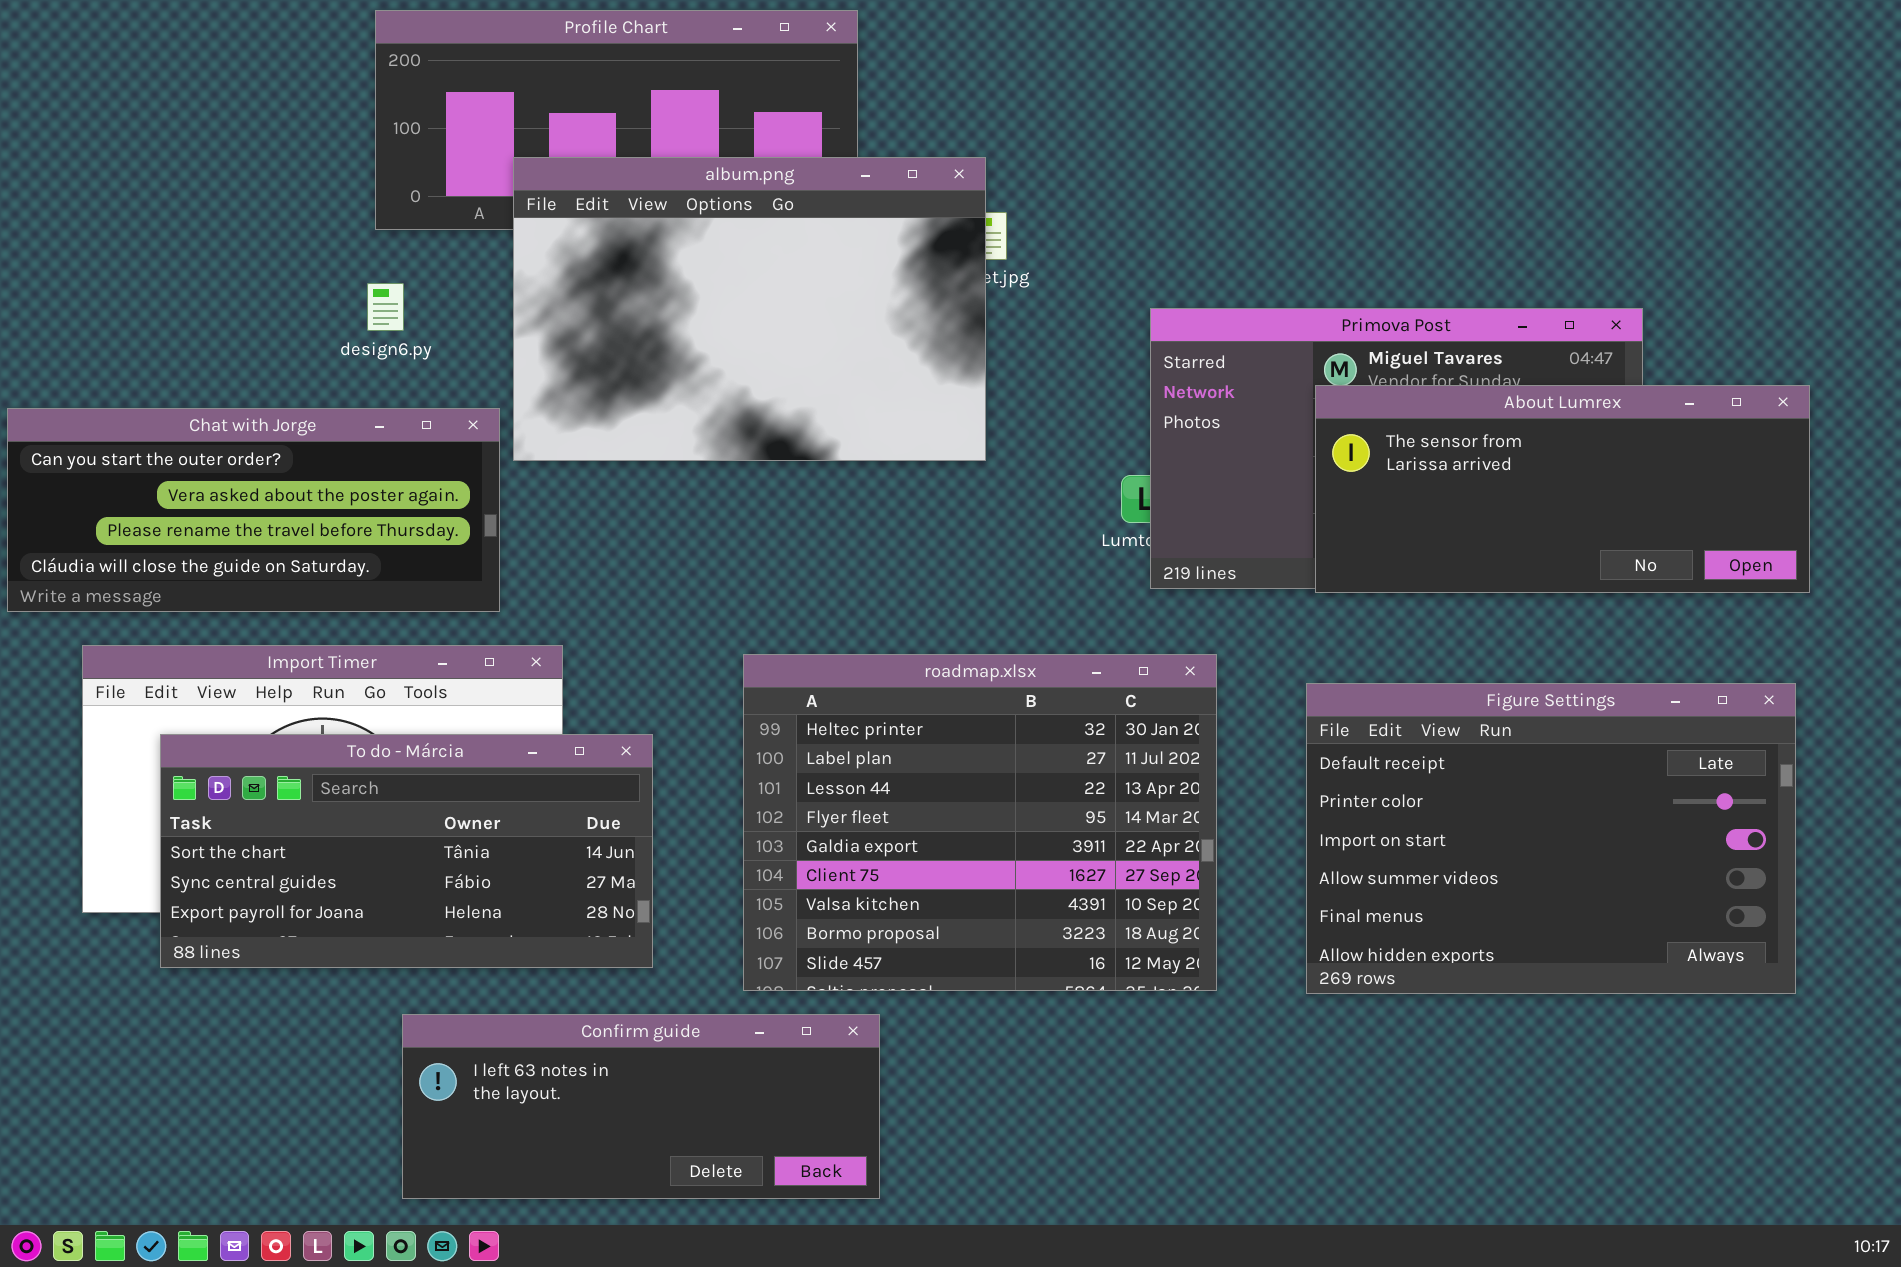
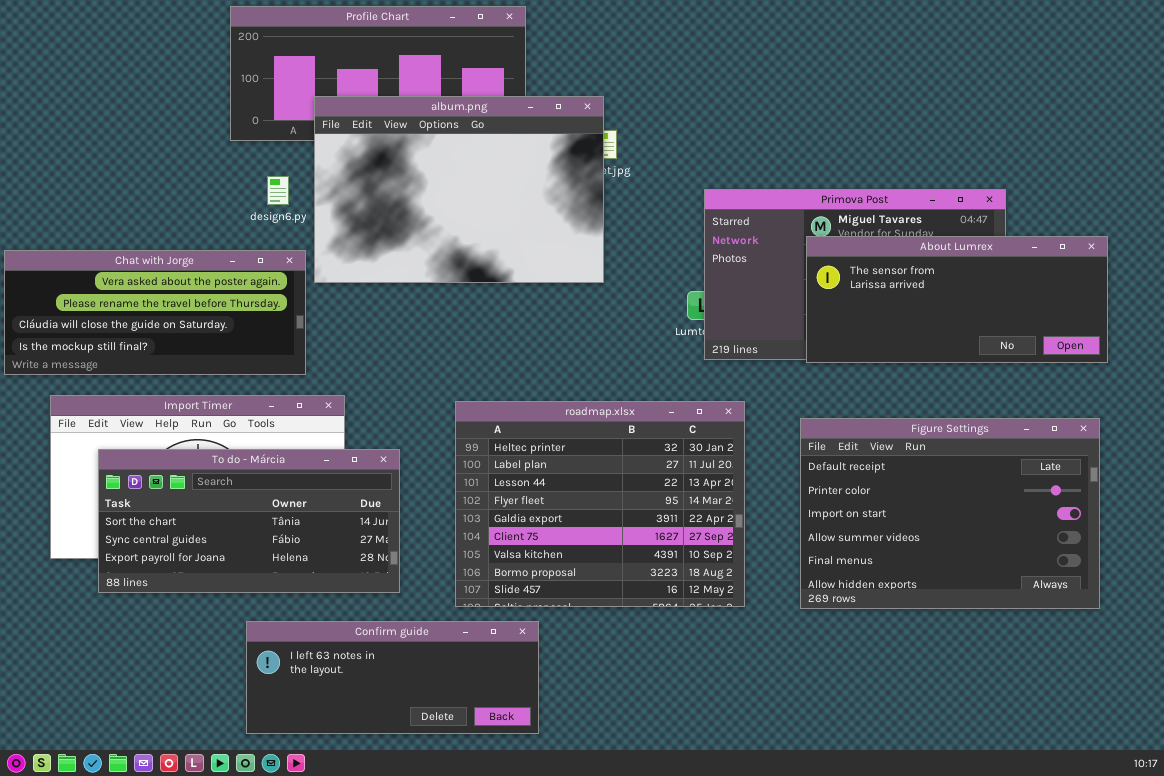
design6.py: [367,283,404,331] -> [267,176,289,205], moved
Chat with Jorge: [7,408,500,612] -> [4,250,306,375], scrolled down 1 row

